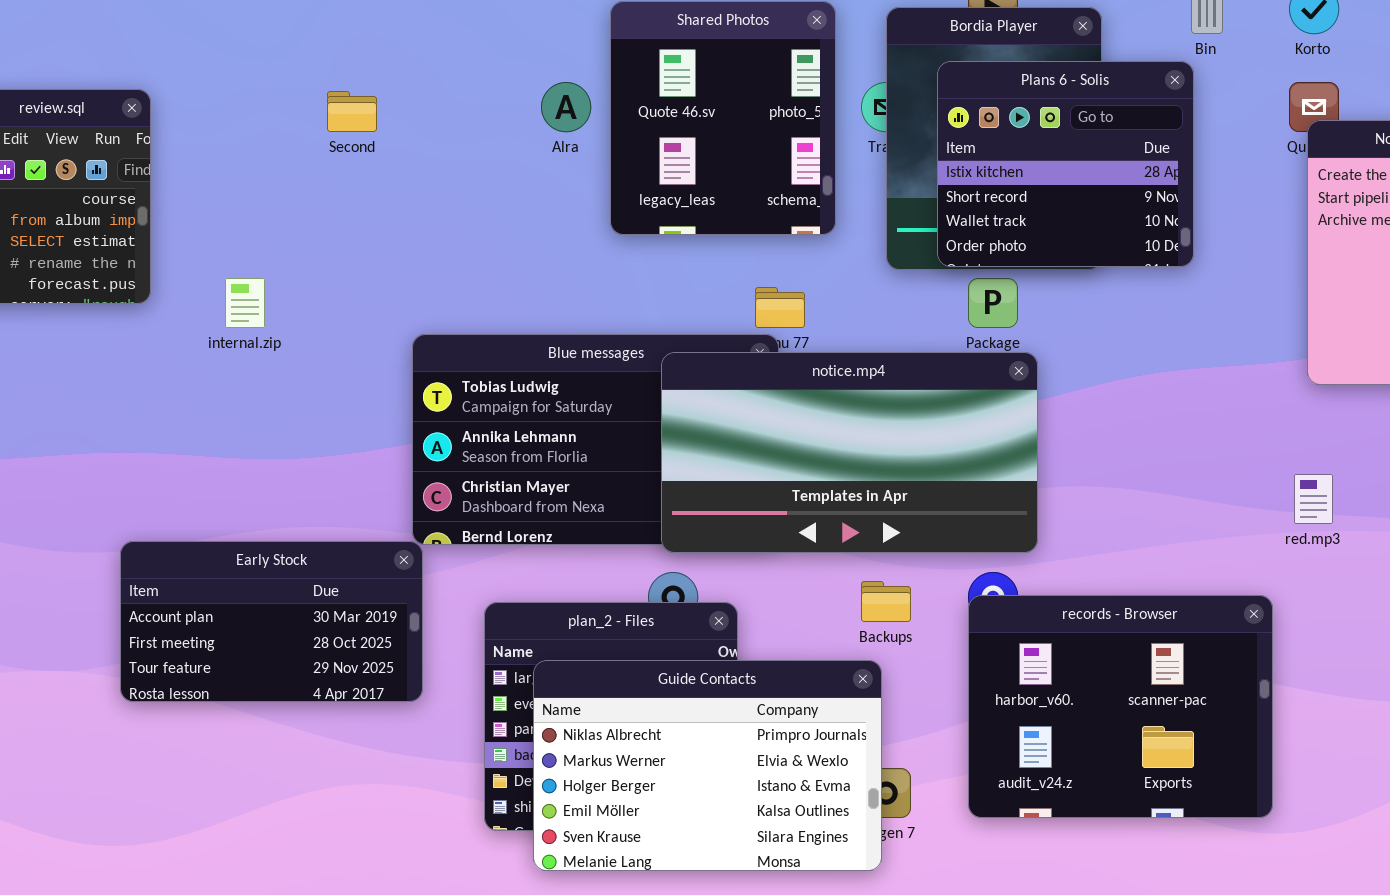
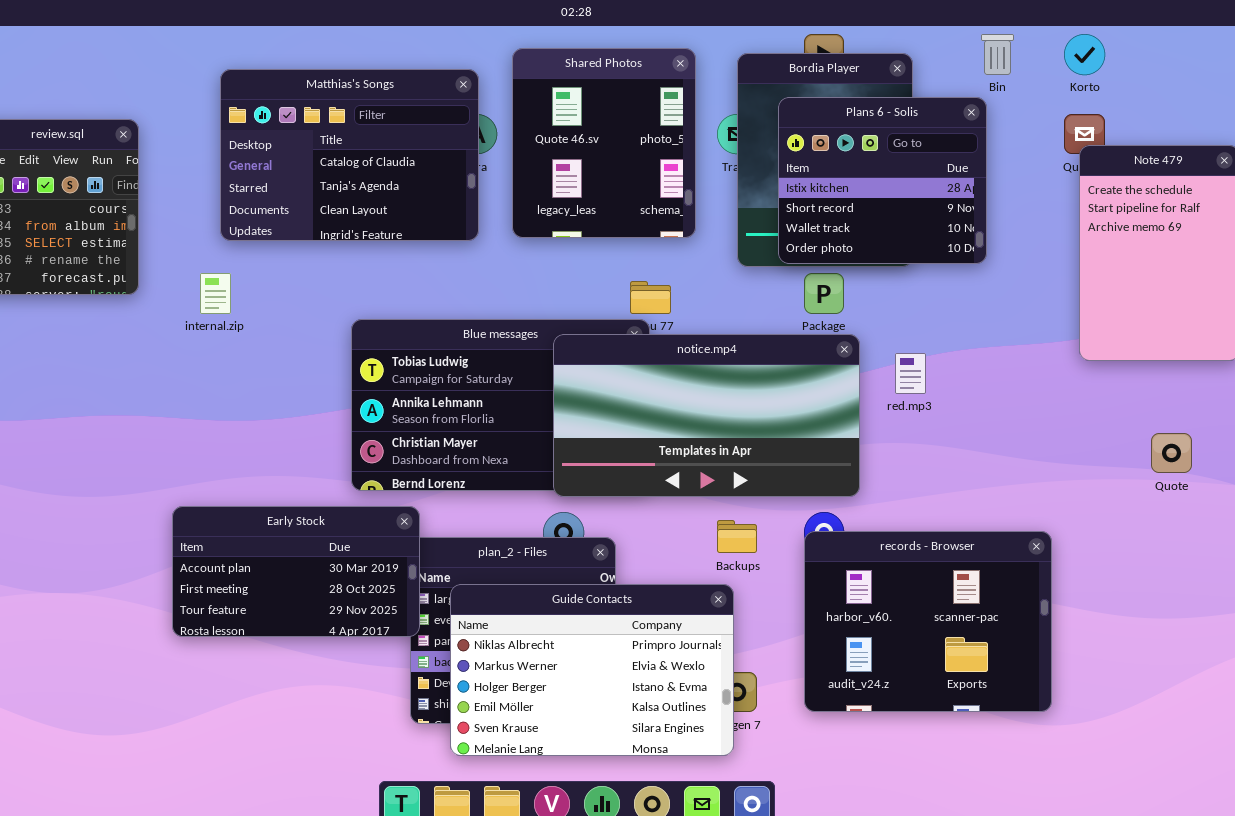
Matthias's Songs: none -> [220,69,479,241], opened
red.mp3: [1294,474,1333,524] -> [895,353,926,394], moved
Early Stock: [120,541,423,702] -> [172,506,420,637], moved

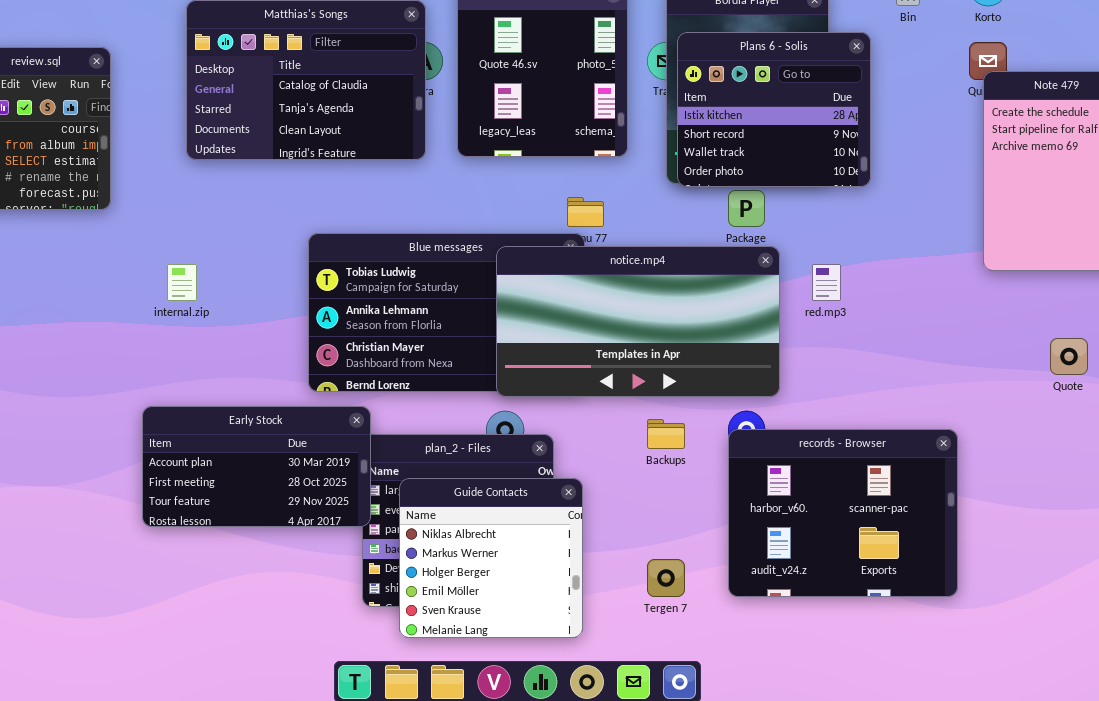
Plans 6 - Solis: [778,97,987,264] -> [677,32,871,187], moved
internal.zip: [200,273,231,314] -> [167,264,197,301], moved
Guide Contacts: [450,584,734,756] -> [399,478,583,638], resized

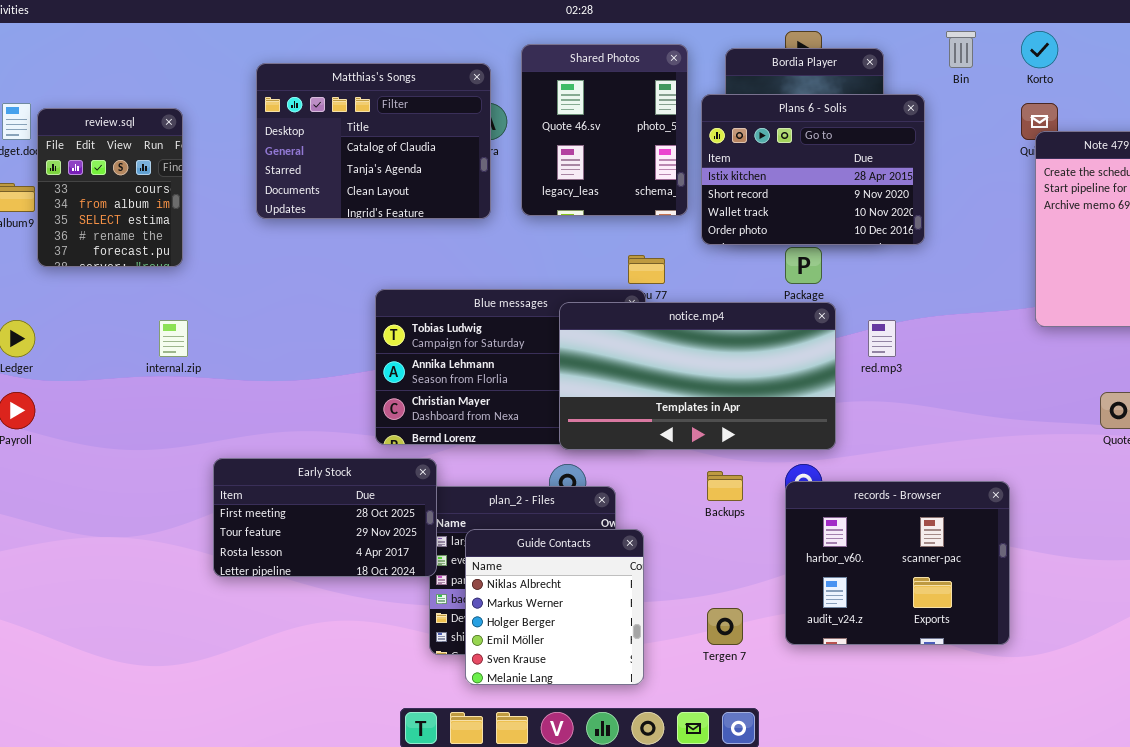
Plans 6 - Solis: [677,32,871,187] -> [701,94,925,245], resized
internal.zip: [167,264,197,301] -> [159,320,188,357], moved
Early Stock: [142,406,371,527] -> [213,458,437,577], scrolled down 1 row

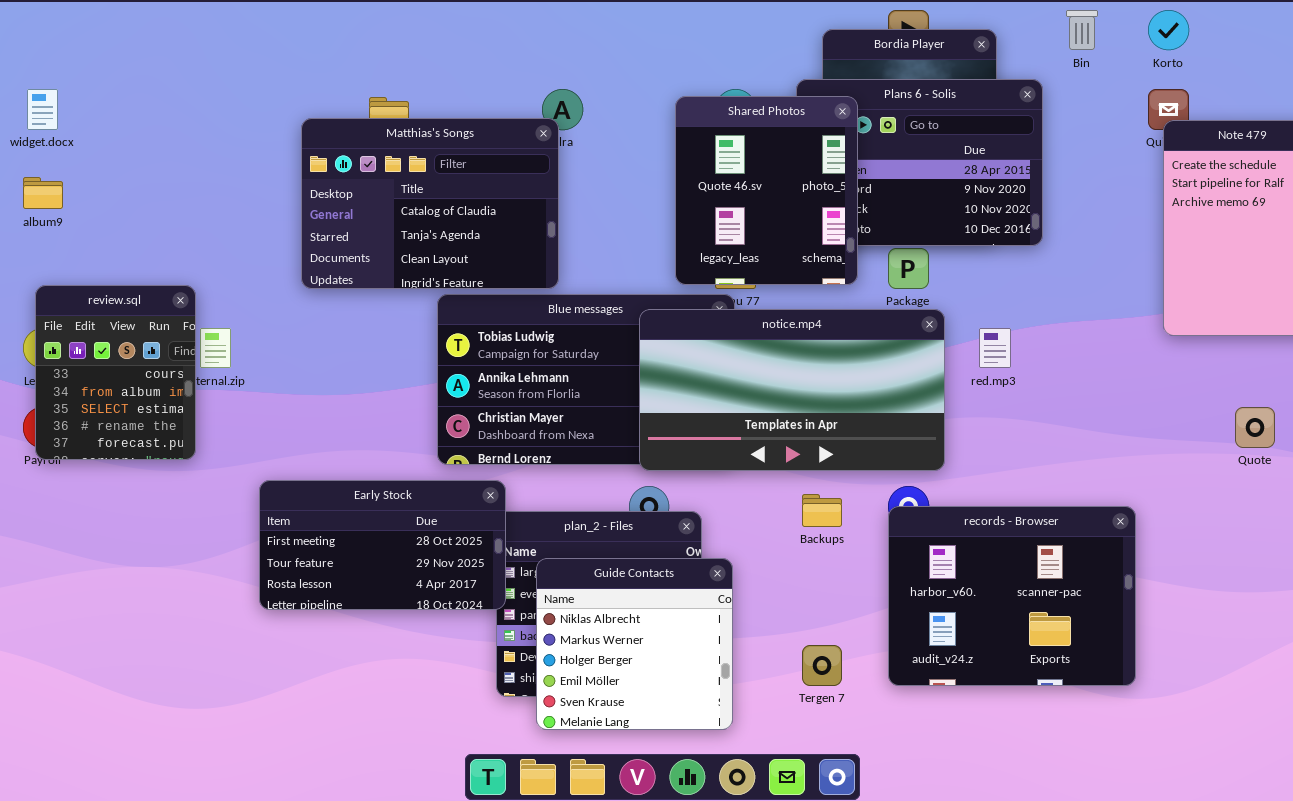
Shared Photos: [521,44,688,216] -> [675,96,858,285], moved
Matthias's Songs: [256,63,491,219] -> [301,118,559,289], moved
review.sql: [37,108,183,267] -> [35,285,196,460], moved

